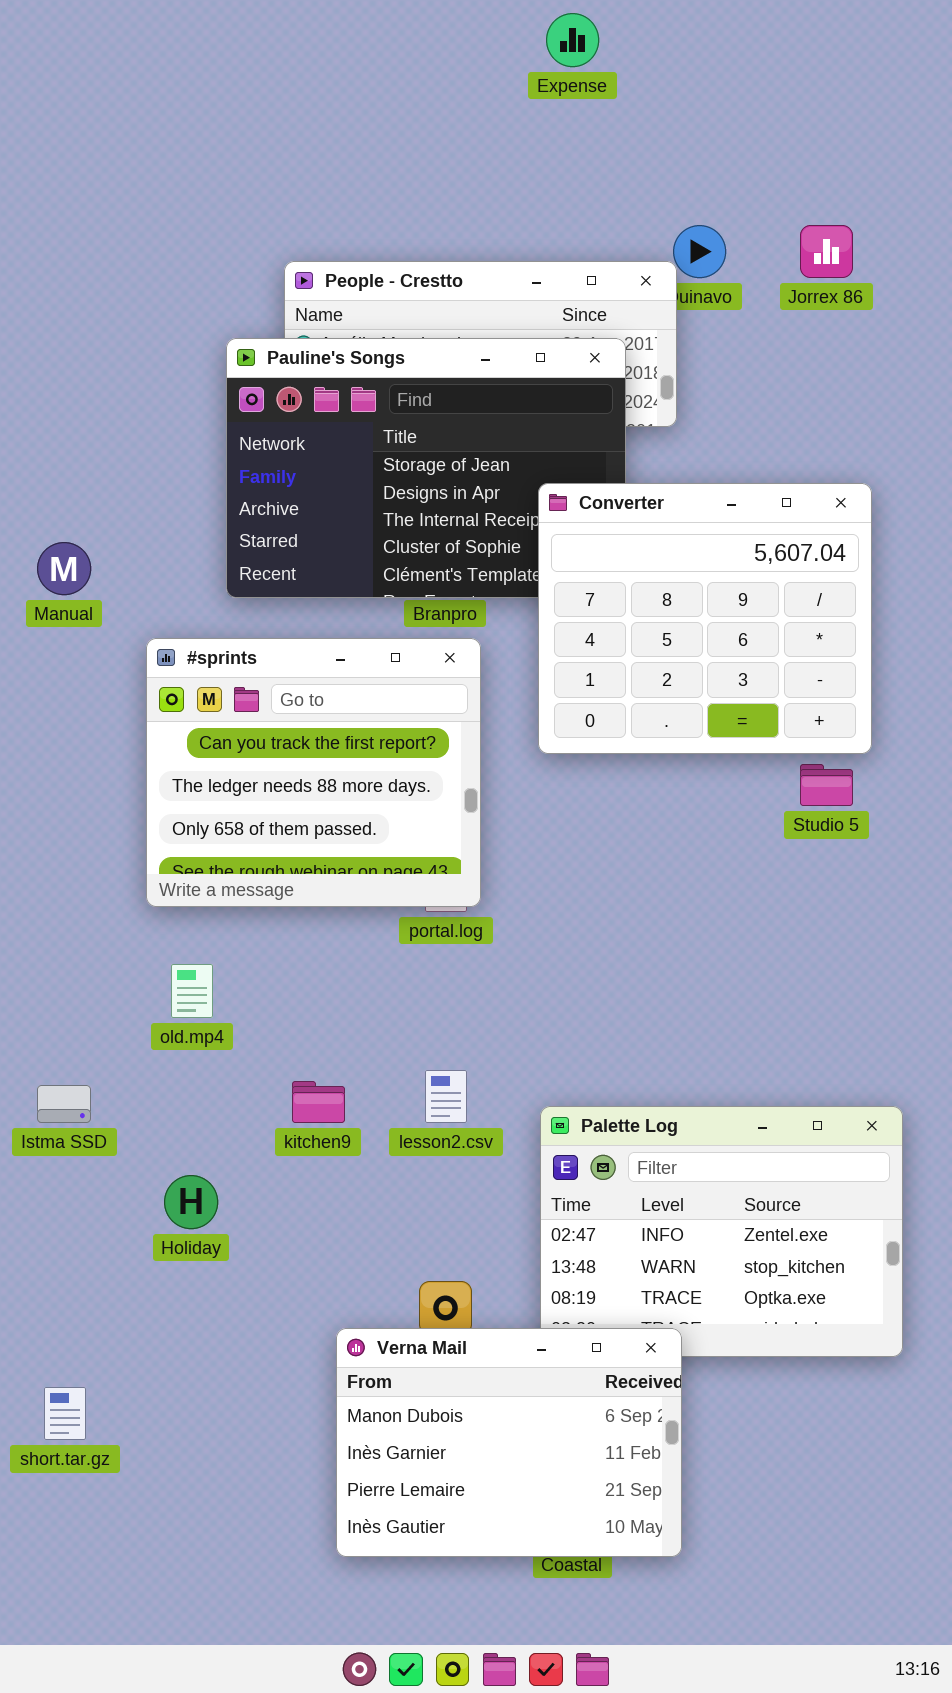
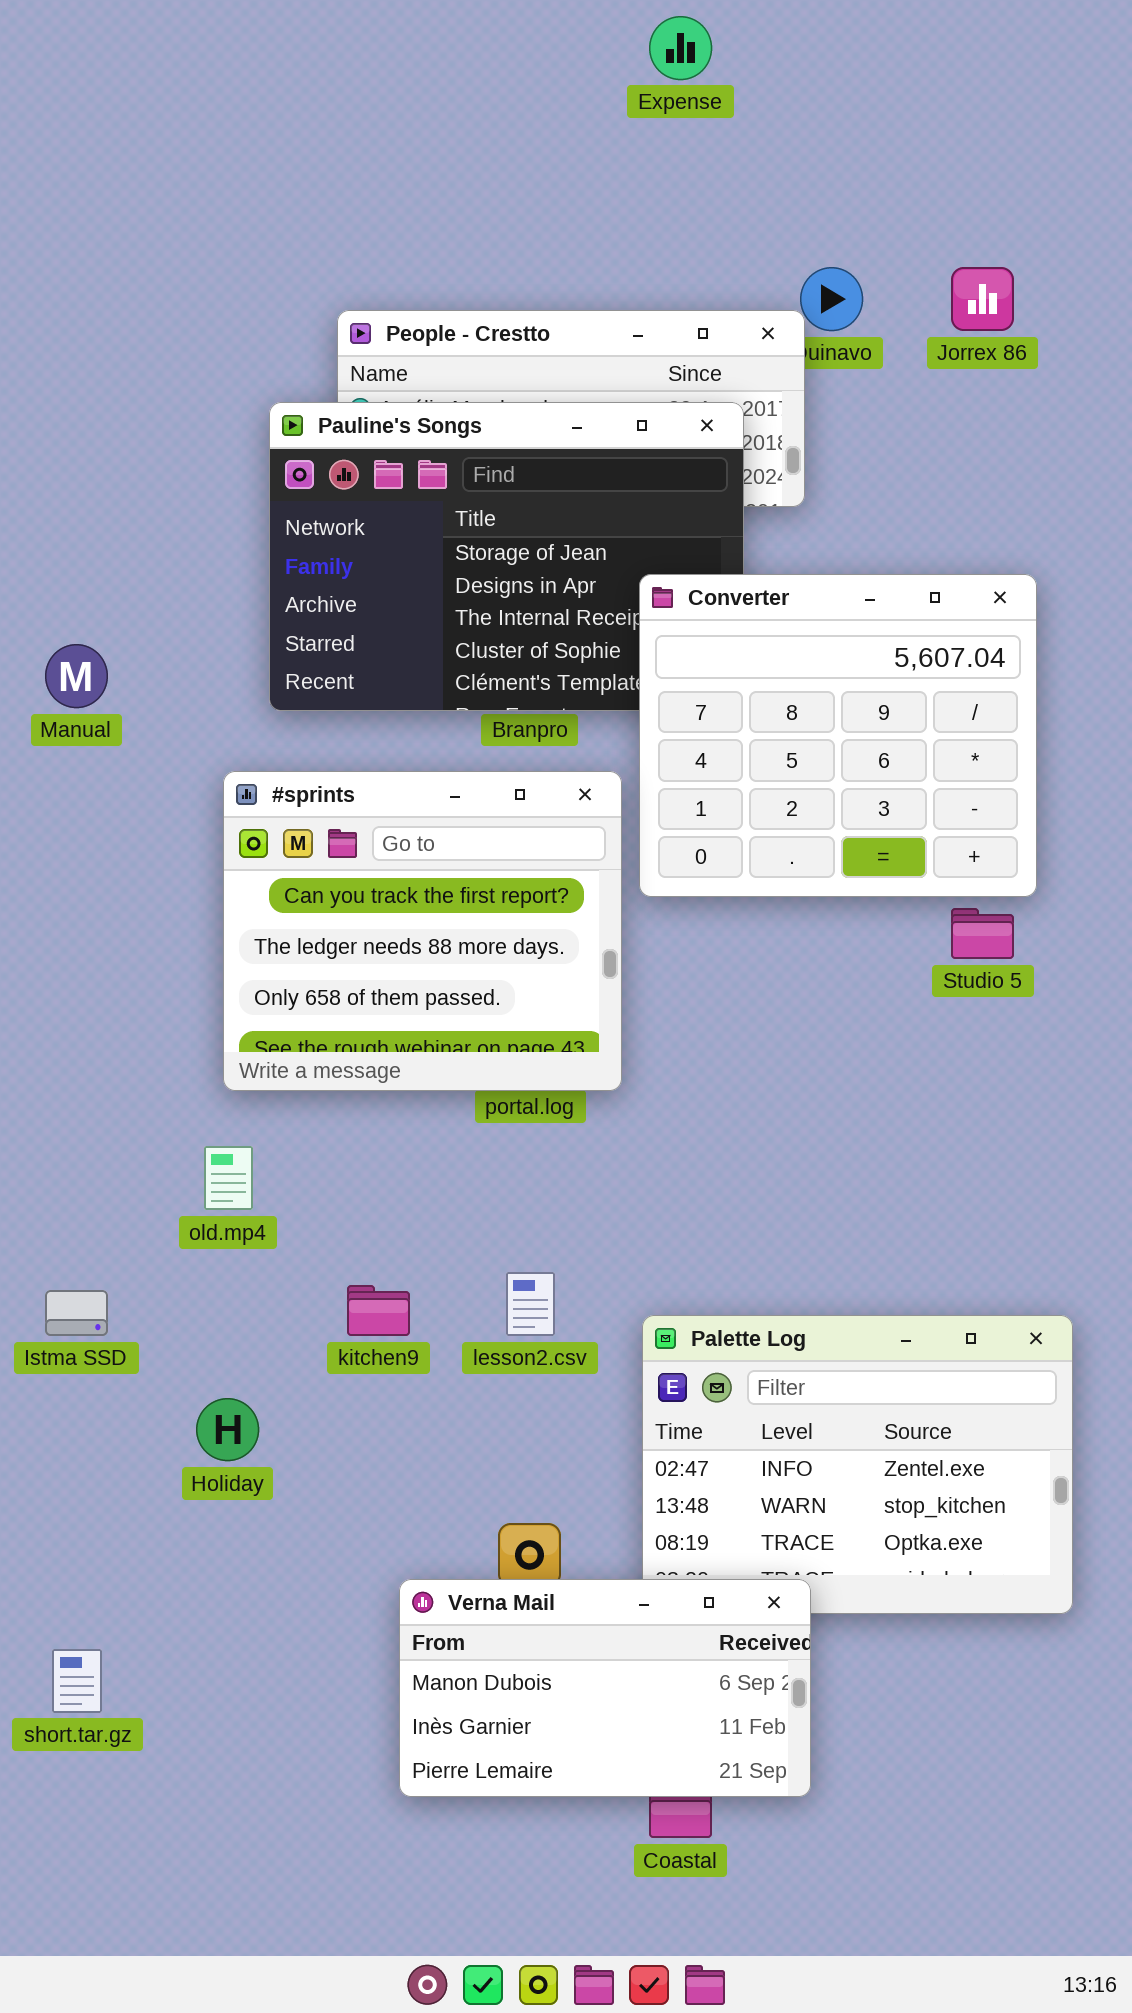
#sprints: [146,638,481,907] -> [223,771,622,1091], moved
Verna Mail: [336,1328,682,1557] -> [399,1579,811,1797], resized

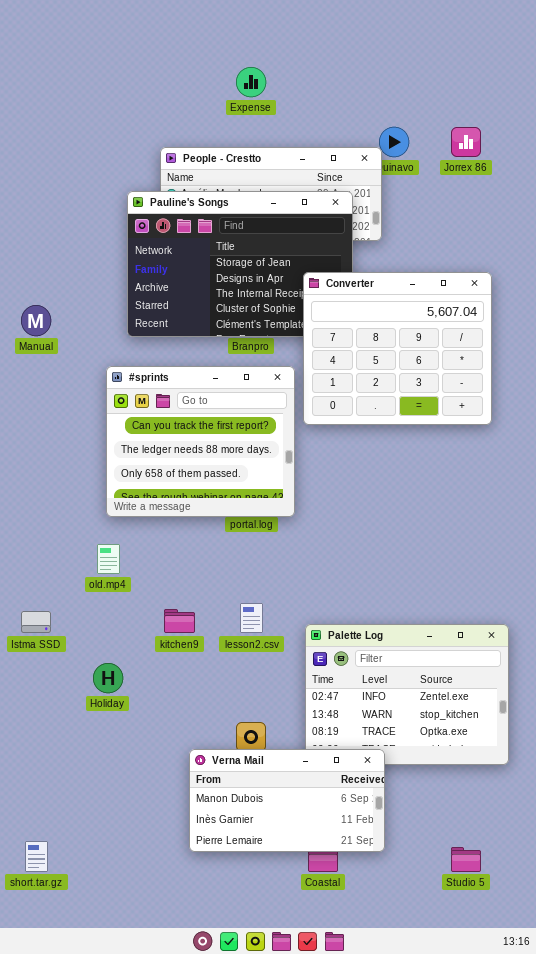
Expense: [649,16,712,80] -> [236,67,266,97], moved
Studio 5: [951,908,1014,959] -> [451,847,481,872], moved
short.tar.gz: [52,1649,102,1713] -> [25,841,48,872], moved

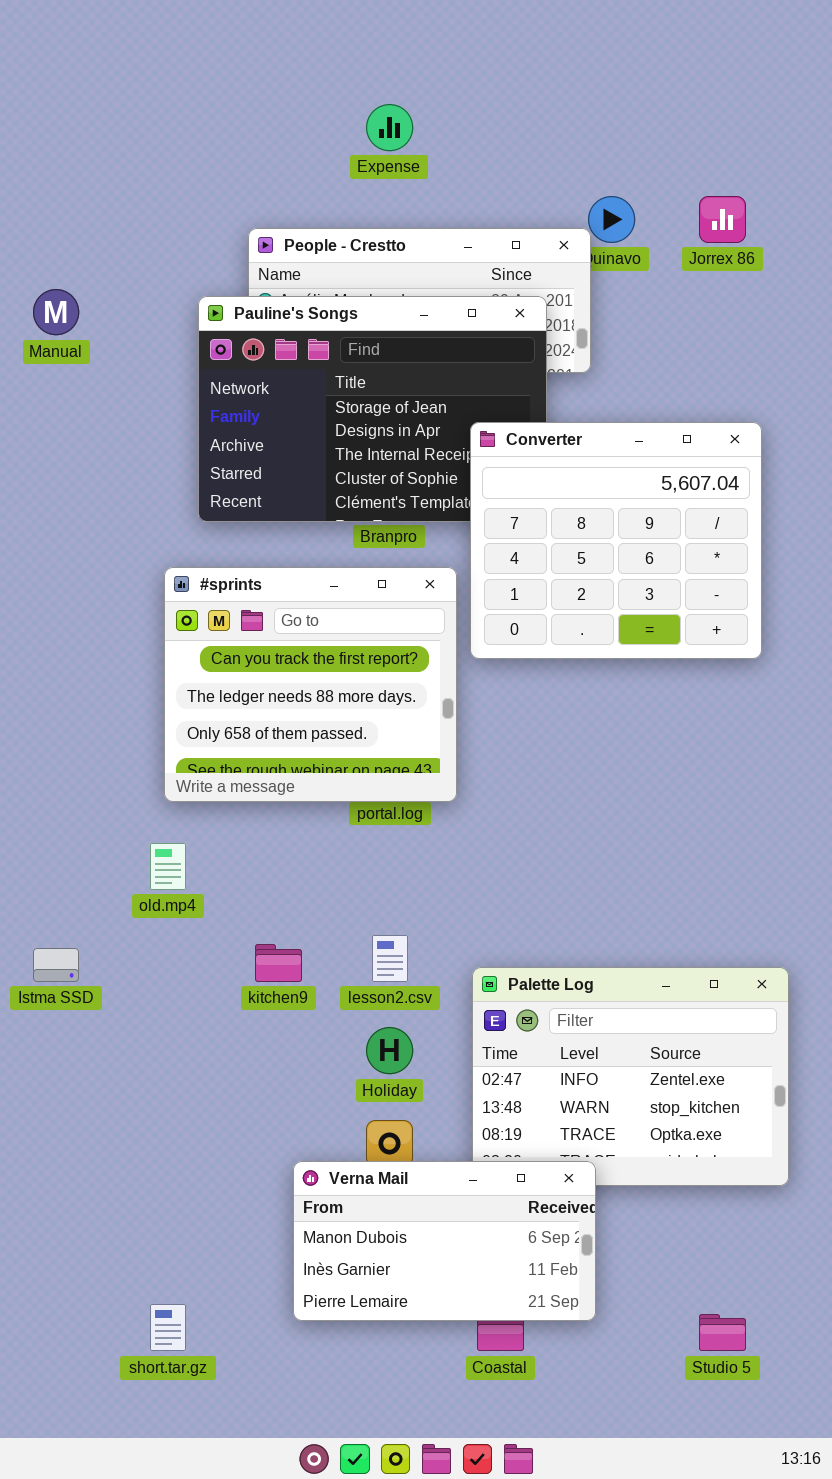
Manual: [21,305,51,336] -> [33,289,79,335], moved
Holiday: [93,663,123,693] -> [366,1027,413,1074], moved
short.tar.gz: [25,841,48,872] -> [150,1304,186,1351], moved

